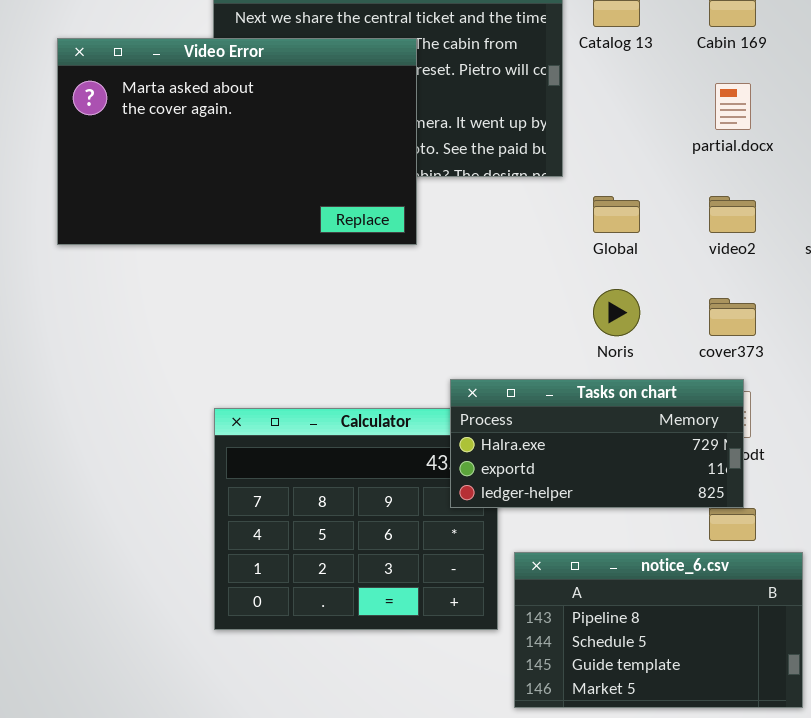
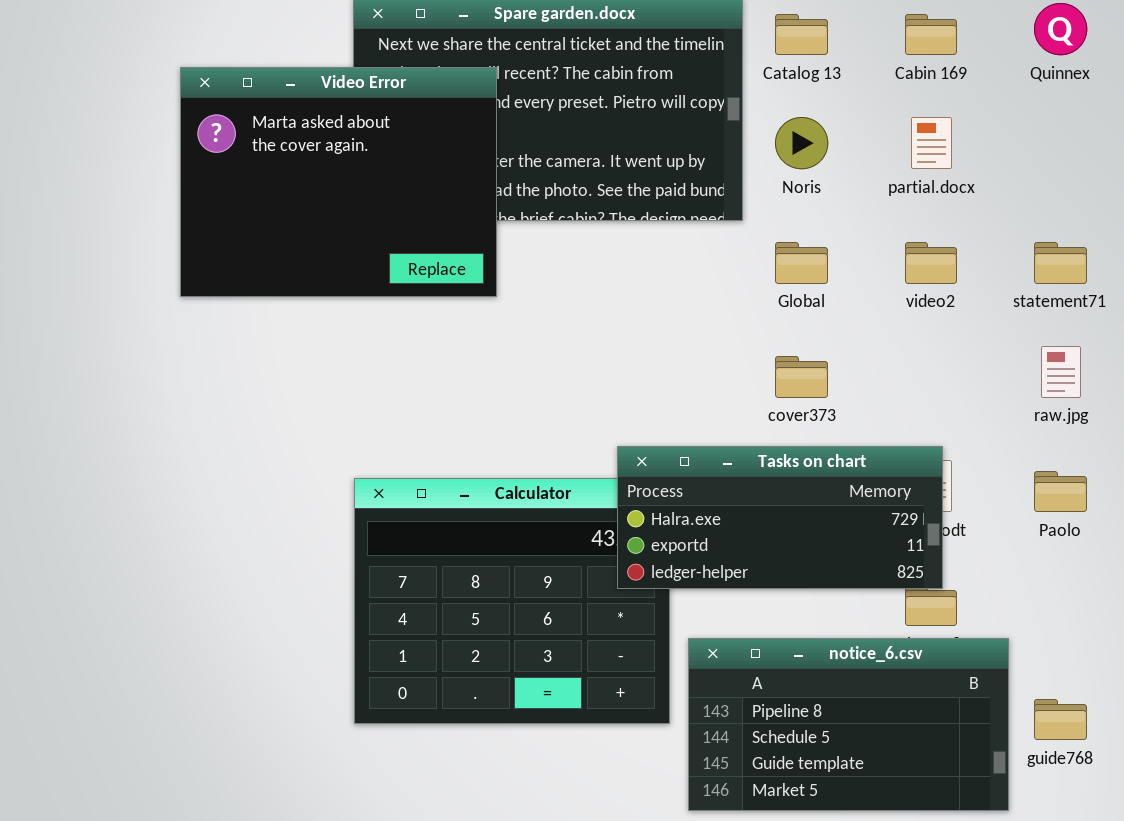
Video Error: [57,38,417,245] -> [180,67,497,297], resized
Noris: [593,289,640,336] -> [775,117,828,169], moved
cover373: [709,298,756,336] -> [775,356,828,398], moved

